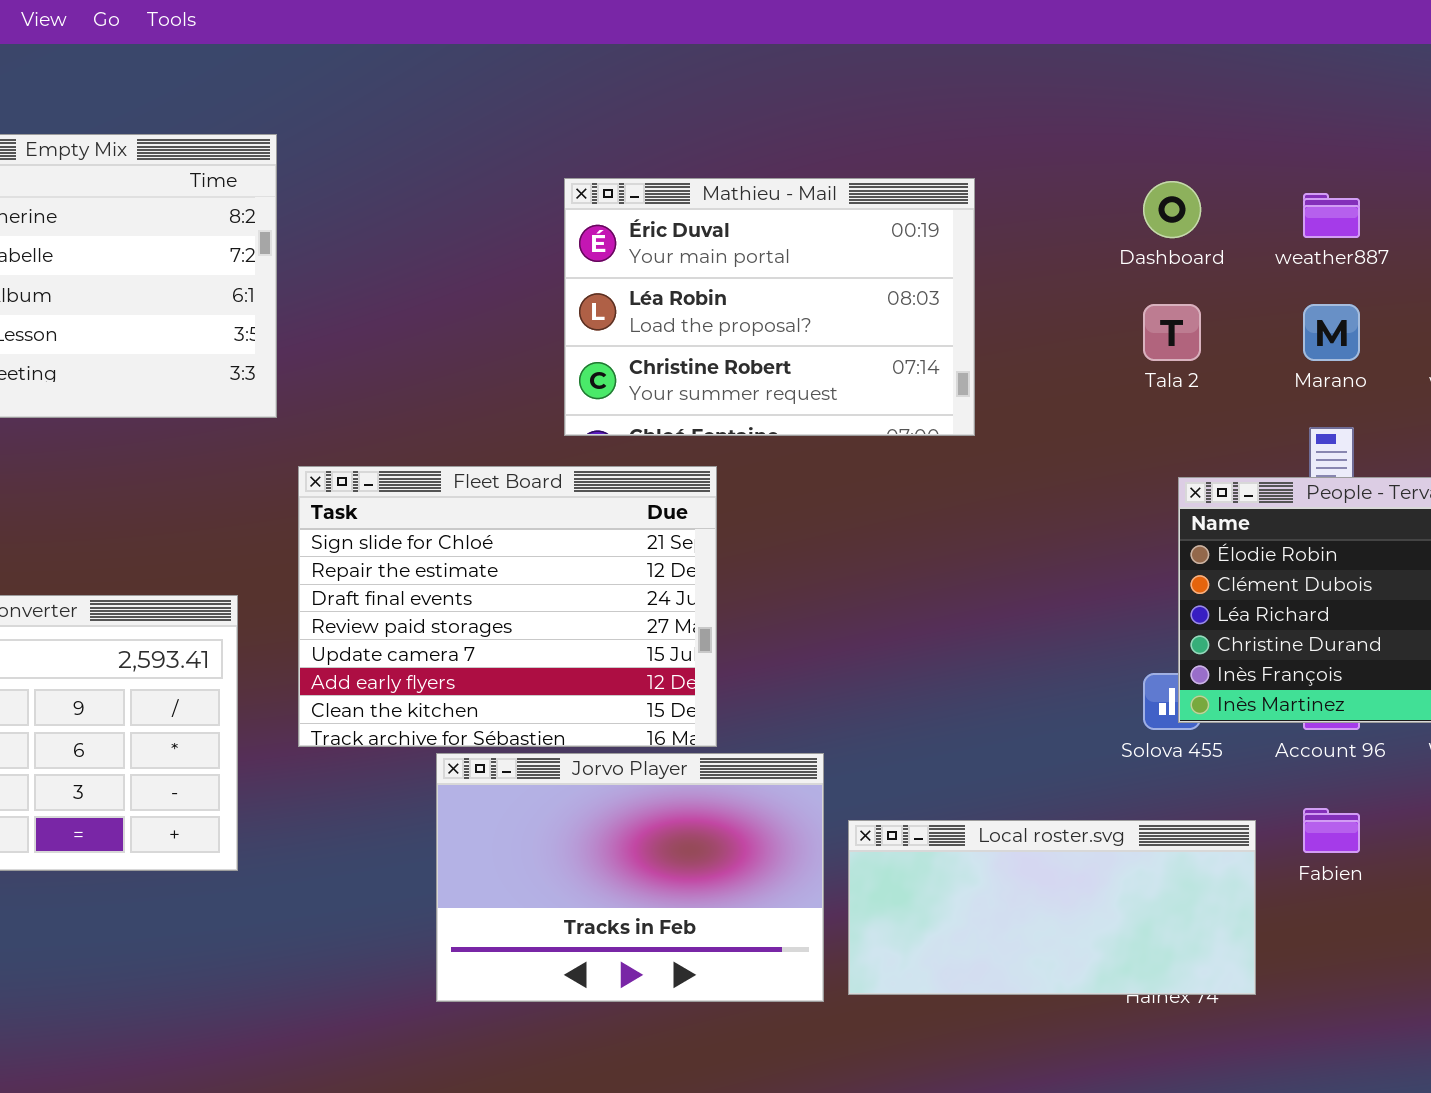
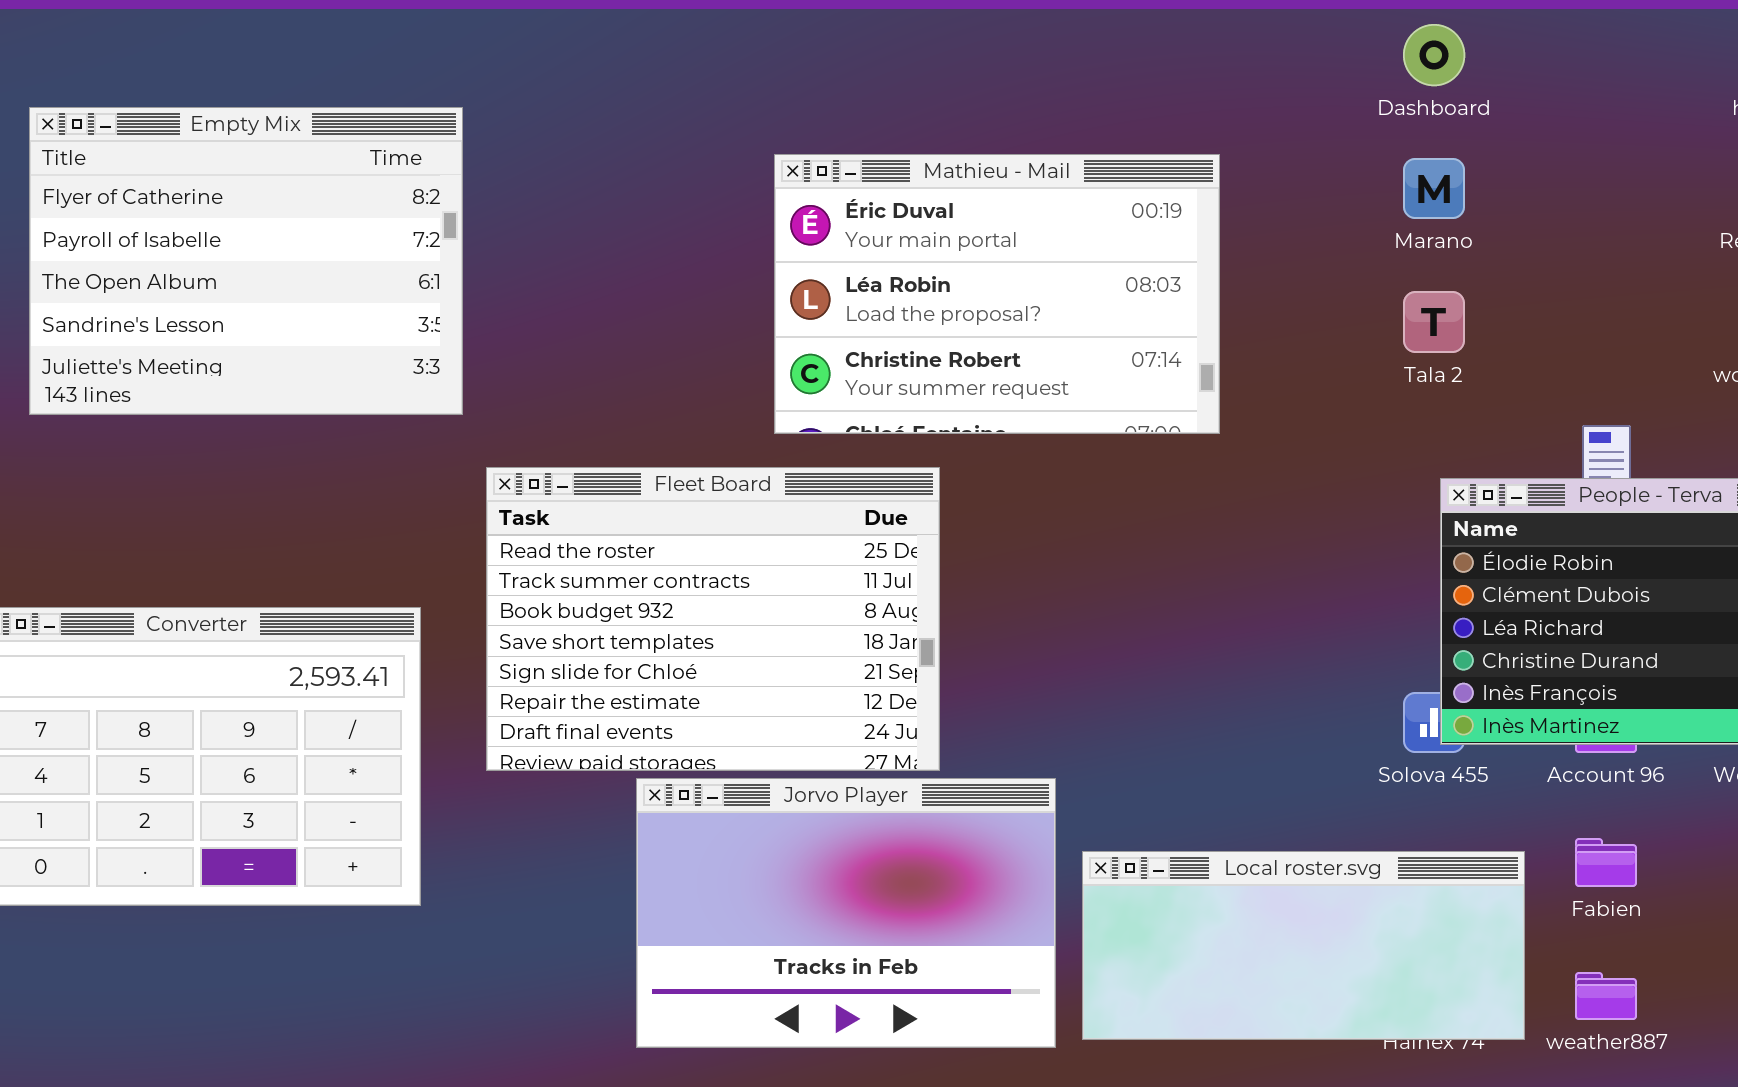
Dashboard: [1143,181,1201,238] -> [1403,24,1465,86], moved
weather887: [1303,193,1360,238] -> [1575,972,1637,1020], moved
Marano: [1303,304,1360,361] -> [1403,158,1465,219], moved
Fleet Board: [298,466,717,747] -> [486,467,940,771], scrolled up 4 rows

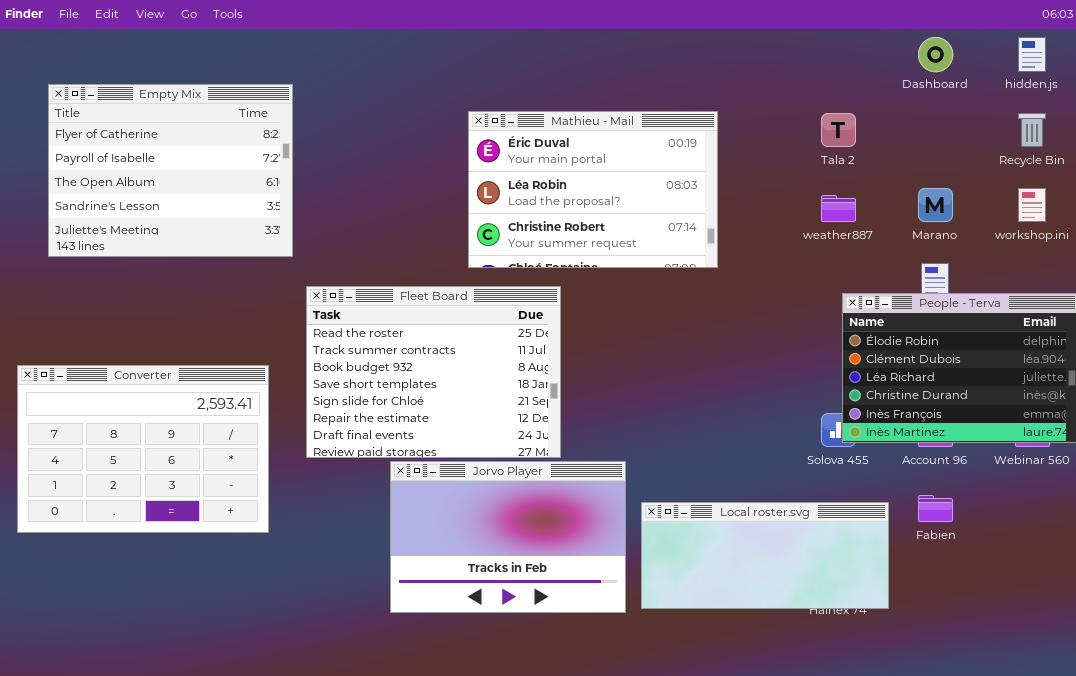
Dashboard: [1403,24,1465,86] -> [918,37,953,72], moved
Marano: [1403,158,1465,219] -> [918,188,953,222], moved
Tala 2: [1403,291,1465,353] -> [821,113,856,147], moved
weather887: [1575,972,1637,1020] -> [821,195,856,222], moved

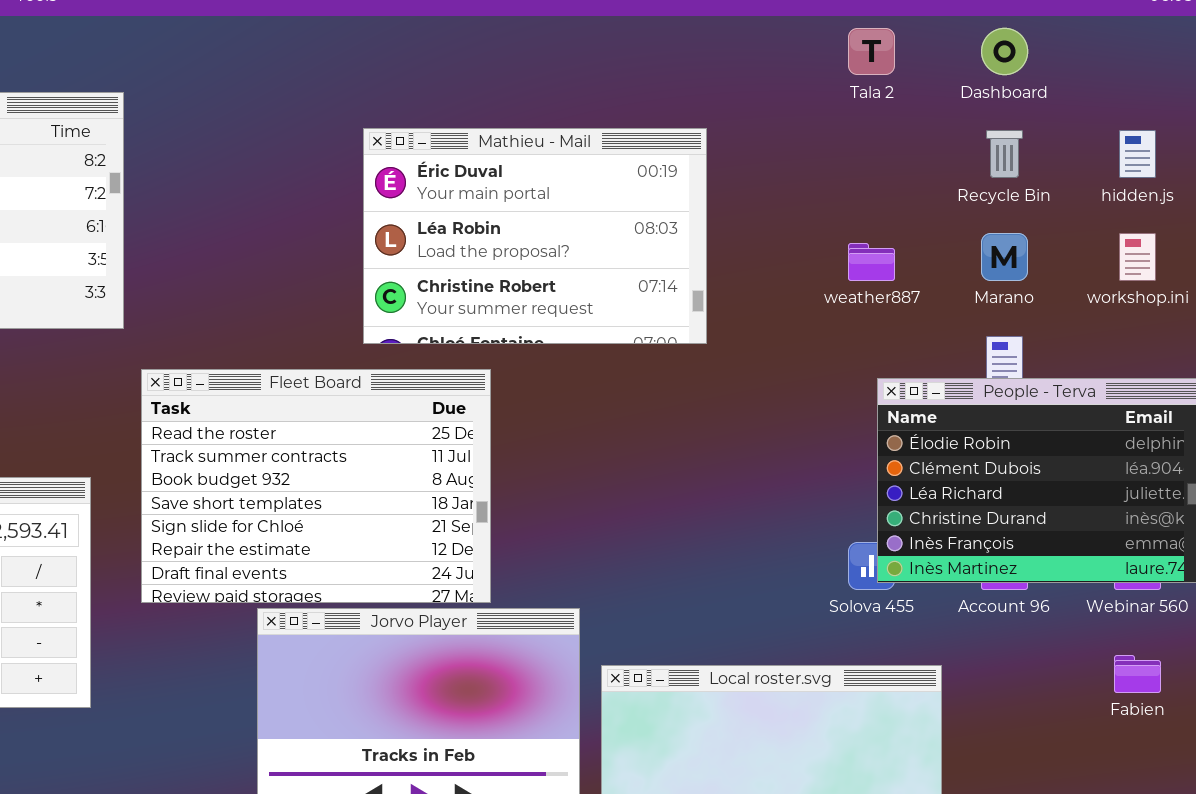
hidden.js: [1018,37,1046,72] -> [1119,130,1156,178], moved
Tala 2: [821,113,856,147] -> [848,28,895,75], moved
Recycle Bin: [1018,113,1046,147] -> [986,130,1023,178], moved
Fabien: [918,495,953,522] -> [1114,655,1161,693], moved

